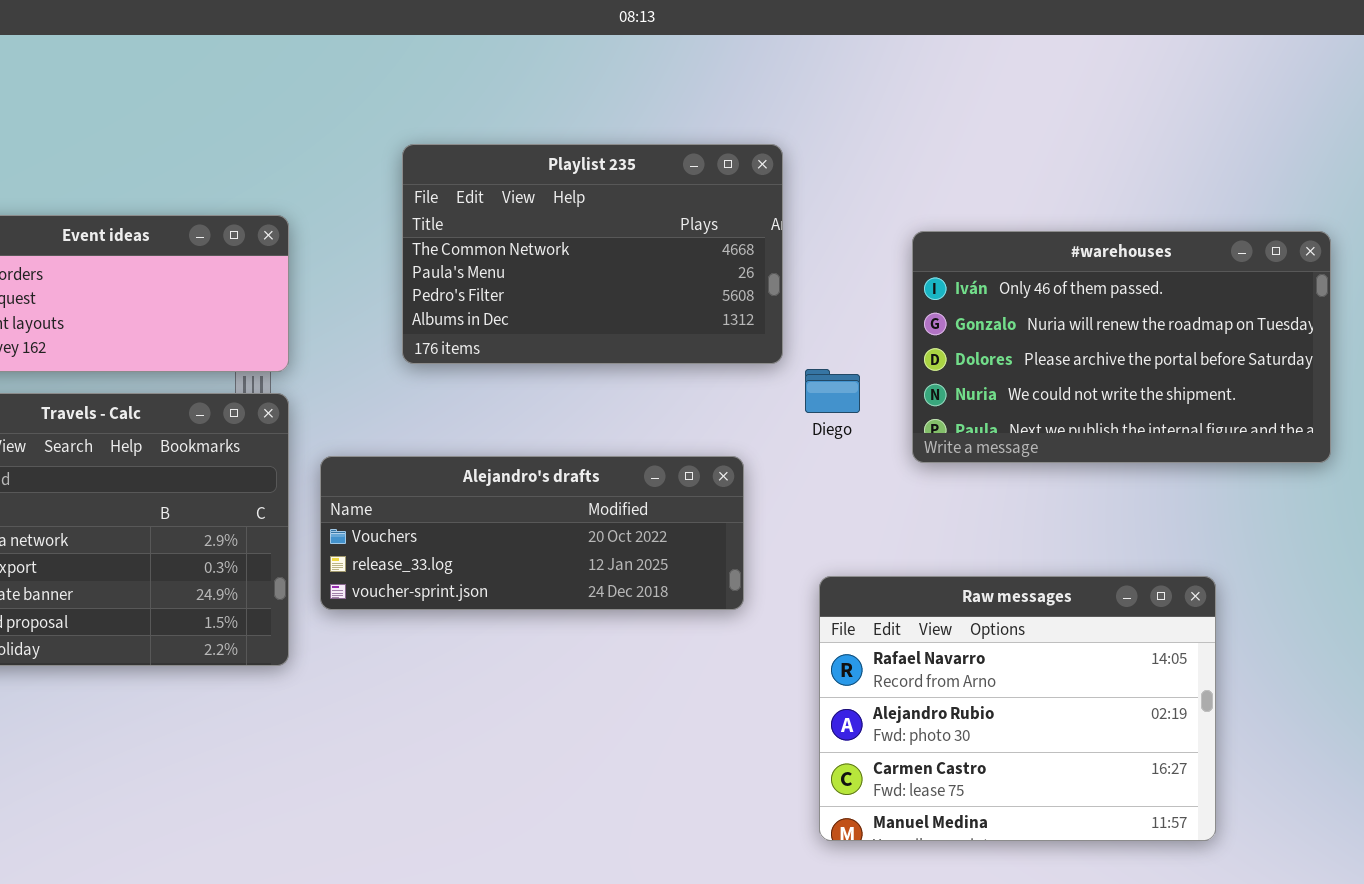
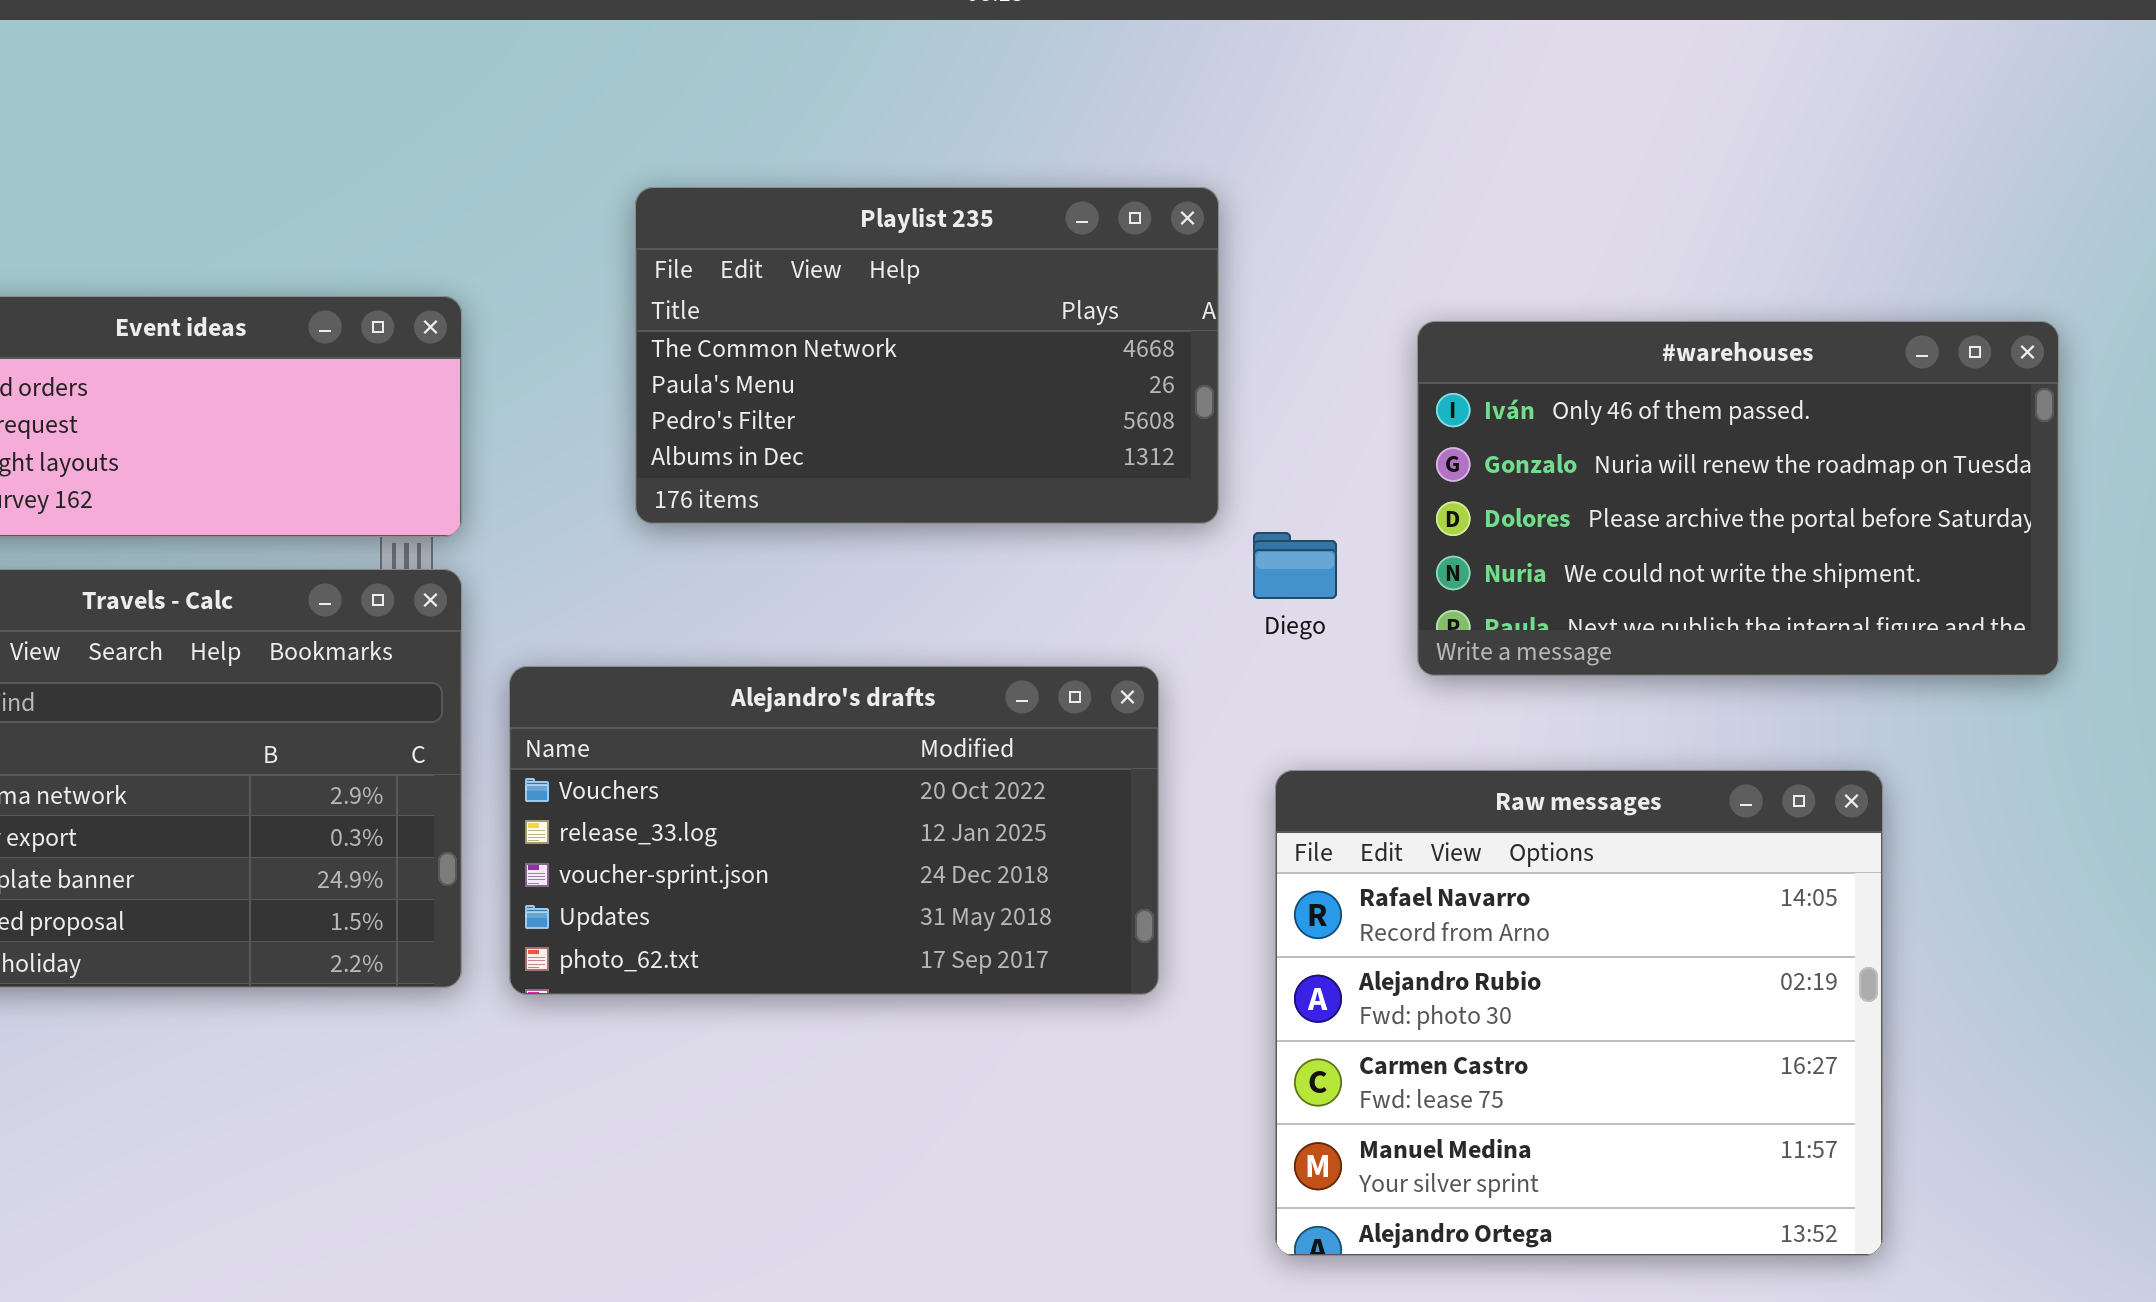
Alejandro's drafts: [320,456,744,610] -> [509,666,1159,995], resized
Raw messages: [819,576,1216,841] -> [1275,770,1883,1256], resized

